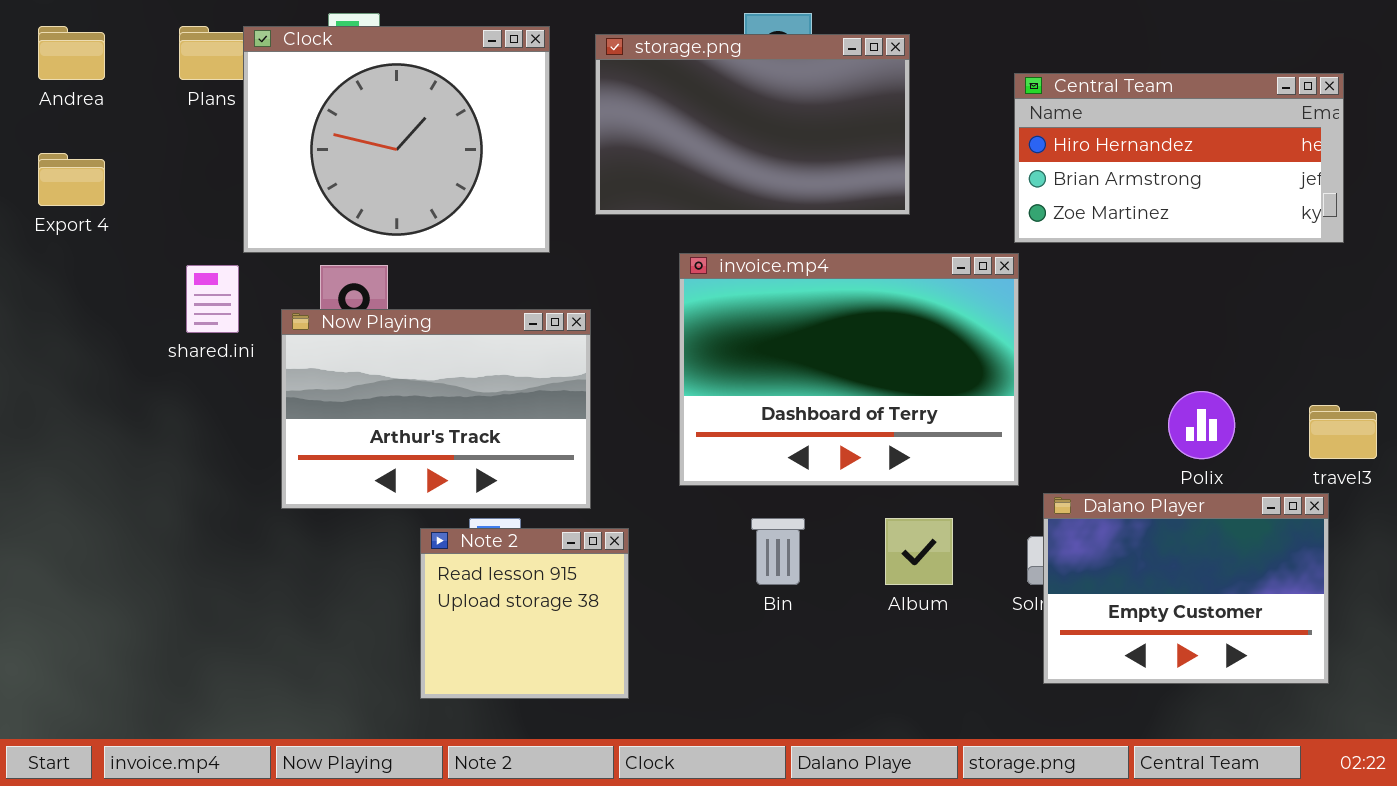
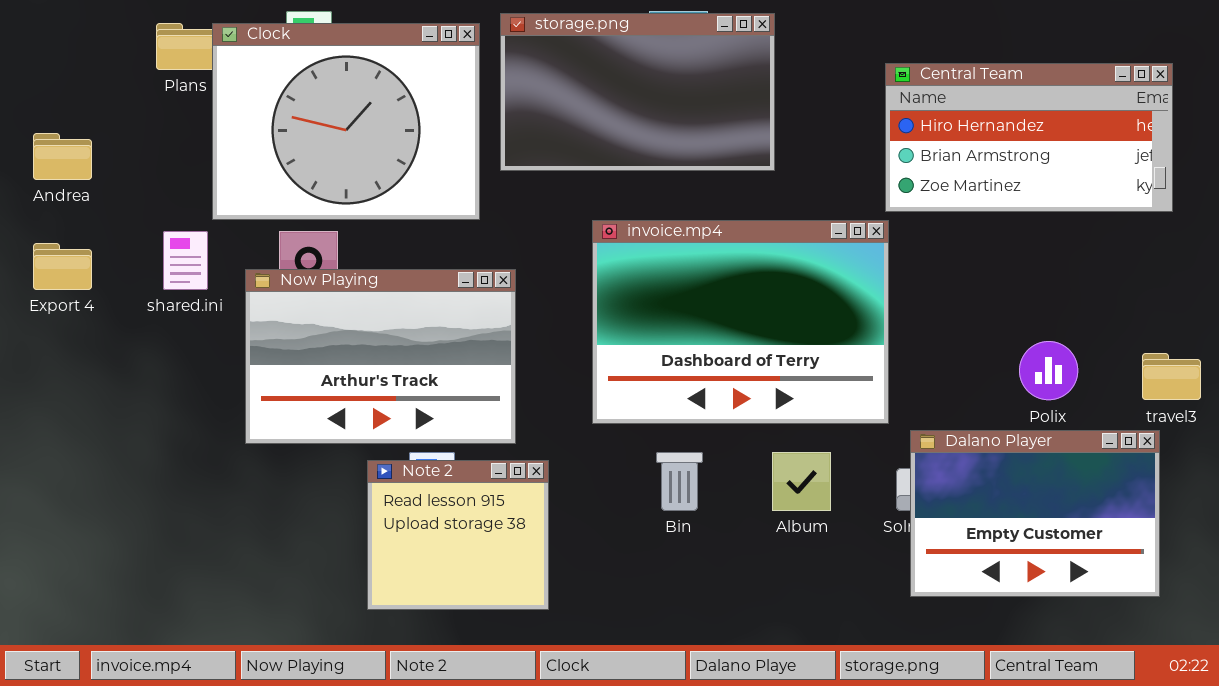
Andrea: [38,26,105,80] -> [33,133,92,180], moved
storage.png: [595,34,910,215] -> [500,13,775,171], moved
Export 4: [38,153,105,206] -> [33,243,92,290], moved

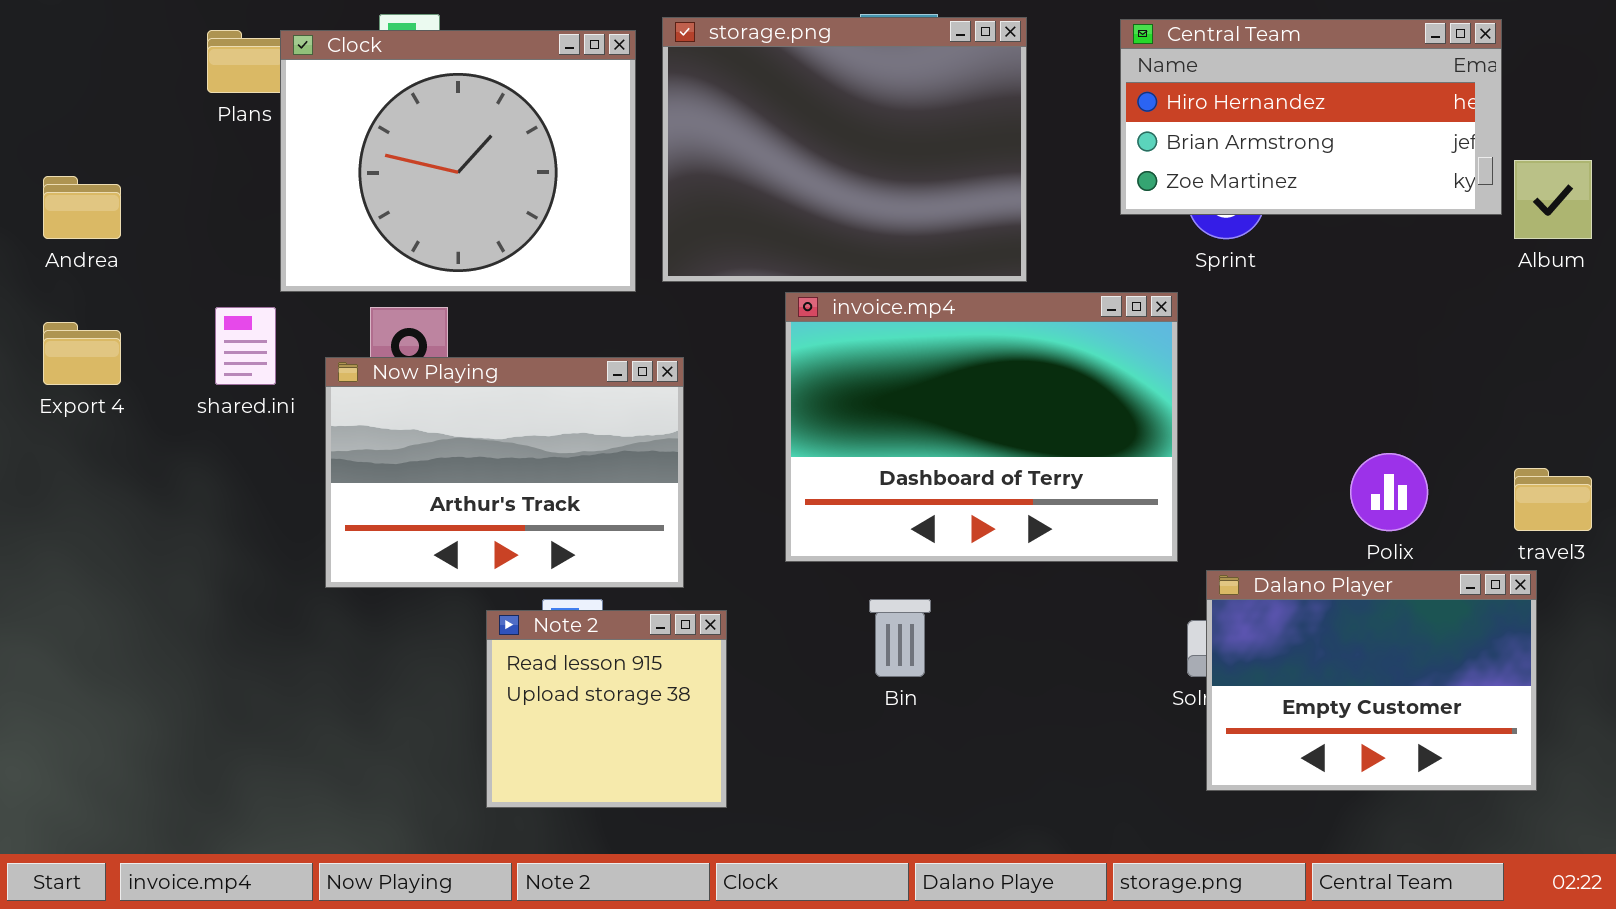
storage.png: [500,13,775,171] -> [662,17,1027,282], resized
Central Team: [885,63,1173,212] -> [1120,19,1502,215], moved
Album: [772,452,831,511] -> [1514,160,1592,239], moved

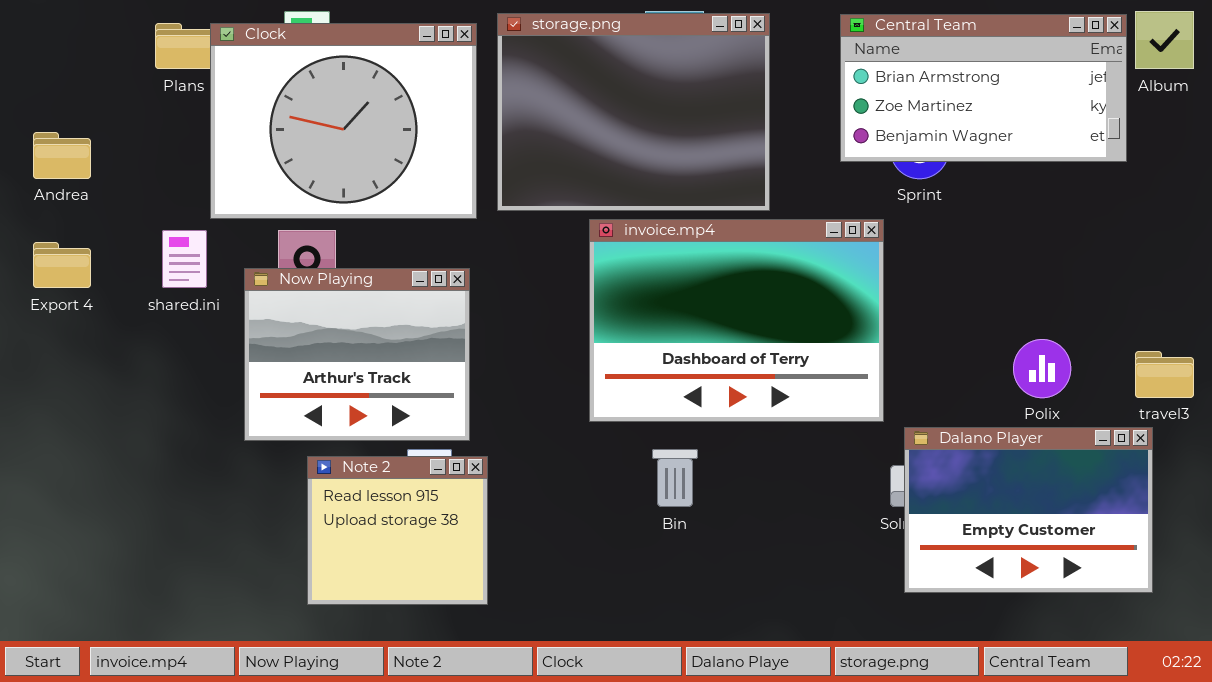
Central Team: [1120,19,1502,215] -> [840,14,1127,162], scrolled down 1 row
Album: [1514,160,1592,239] -> [1135,11,1194,69], moved
Now Playing: [325,357,684,588] -> [244,268,470,441], resized
Note 2: [486,610,727,808] -> [307,456,488,605], moved

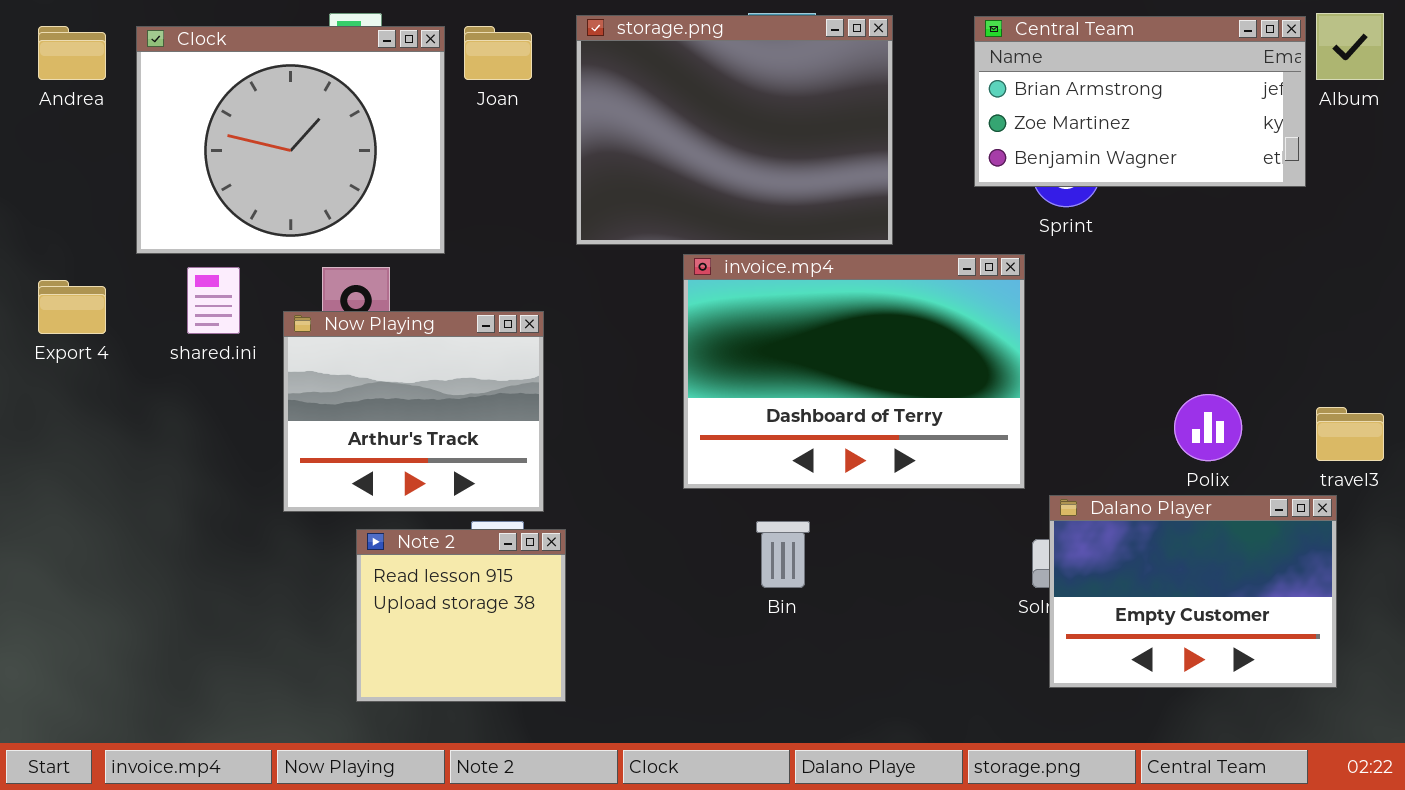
Clock: [210,23,477,219] -> [136,26,445,254], moved
Andrea: [33,132,91,179] -> [38,26,106,80], moved

